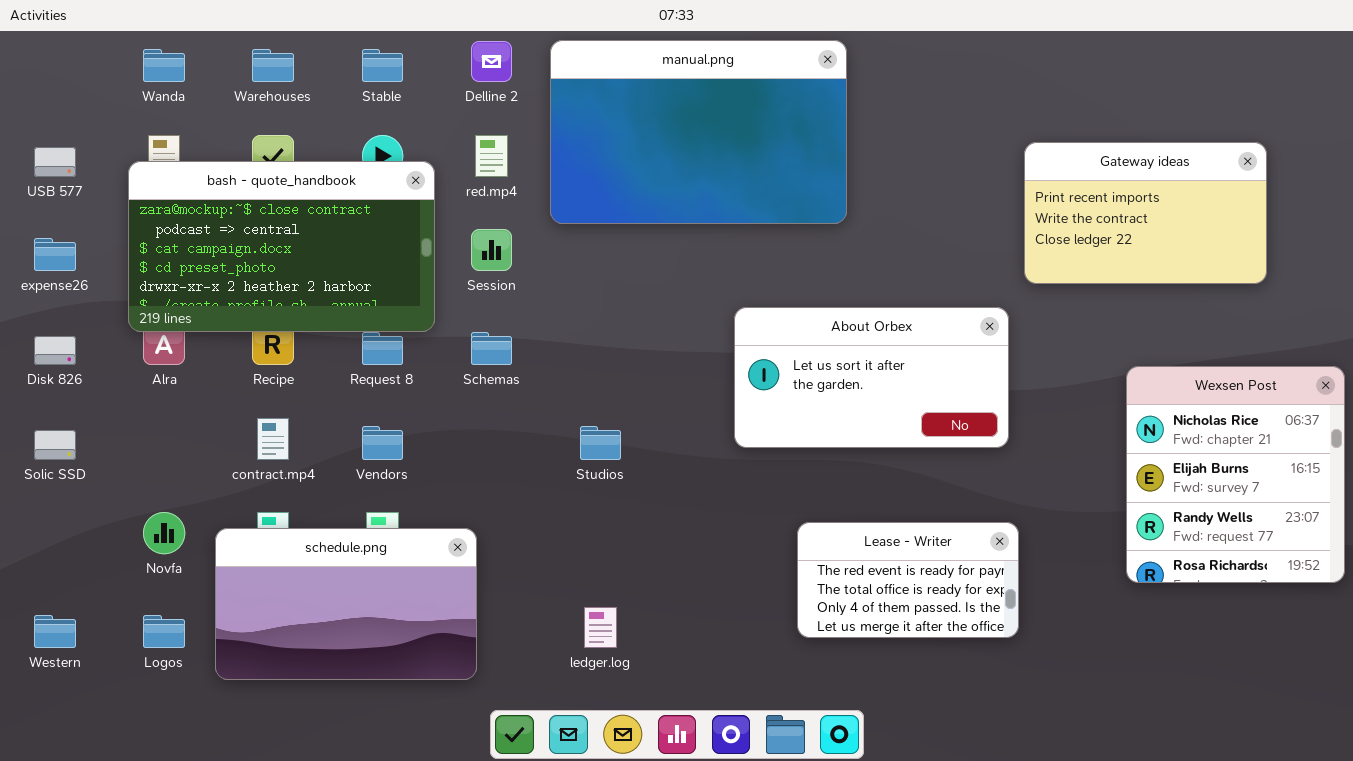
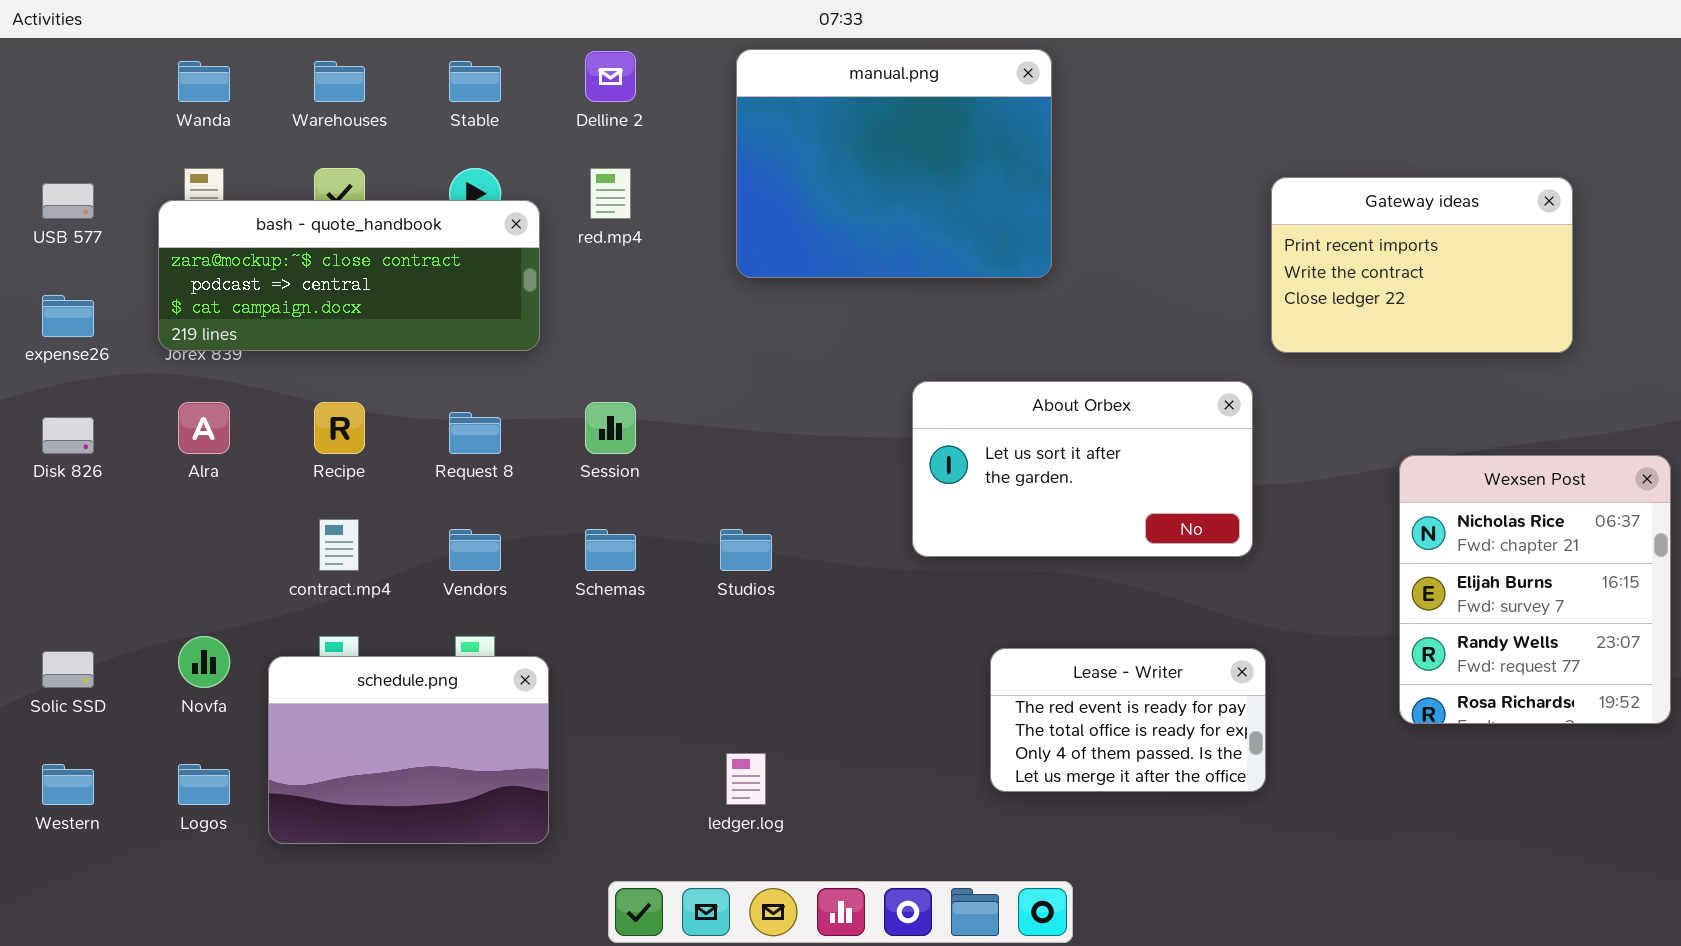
manual.png: [550,40,847,224] -> [736,49,1052,278], resized
bash - quote_handbook: [128,161,435,332] -> [158,200,540,351], resized
Session: [471,229,512,271] -> [585,402,636,454], moved
Schemas: [471,332,512,365] -> [585,529,636,571], moved
Solic SSD: [34,430,76,460] -> [42,651,94,688], moved
schedule.png: [215,528,477,680] -> [268,656,549,844], resized

